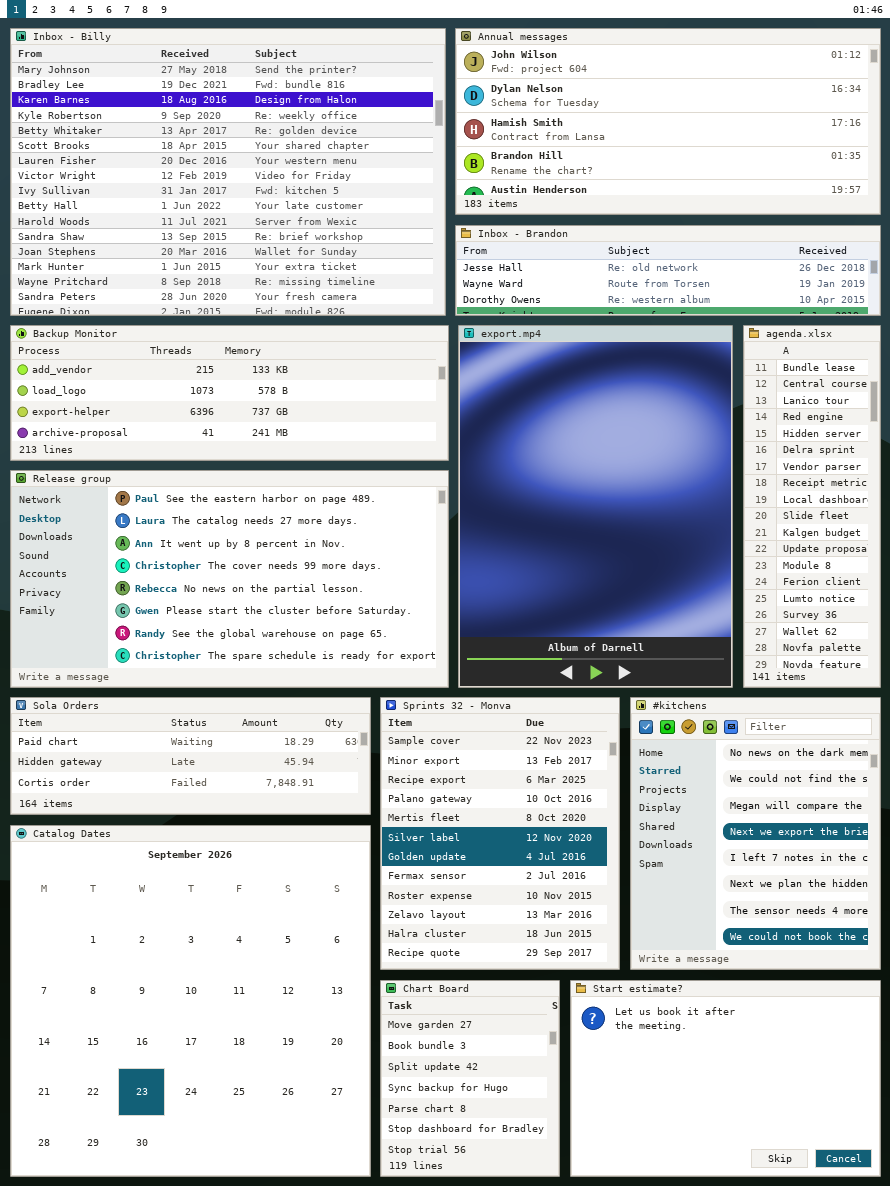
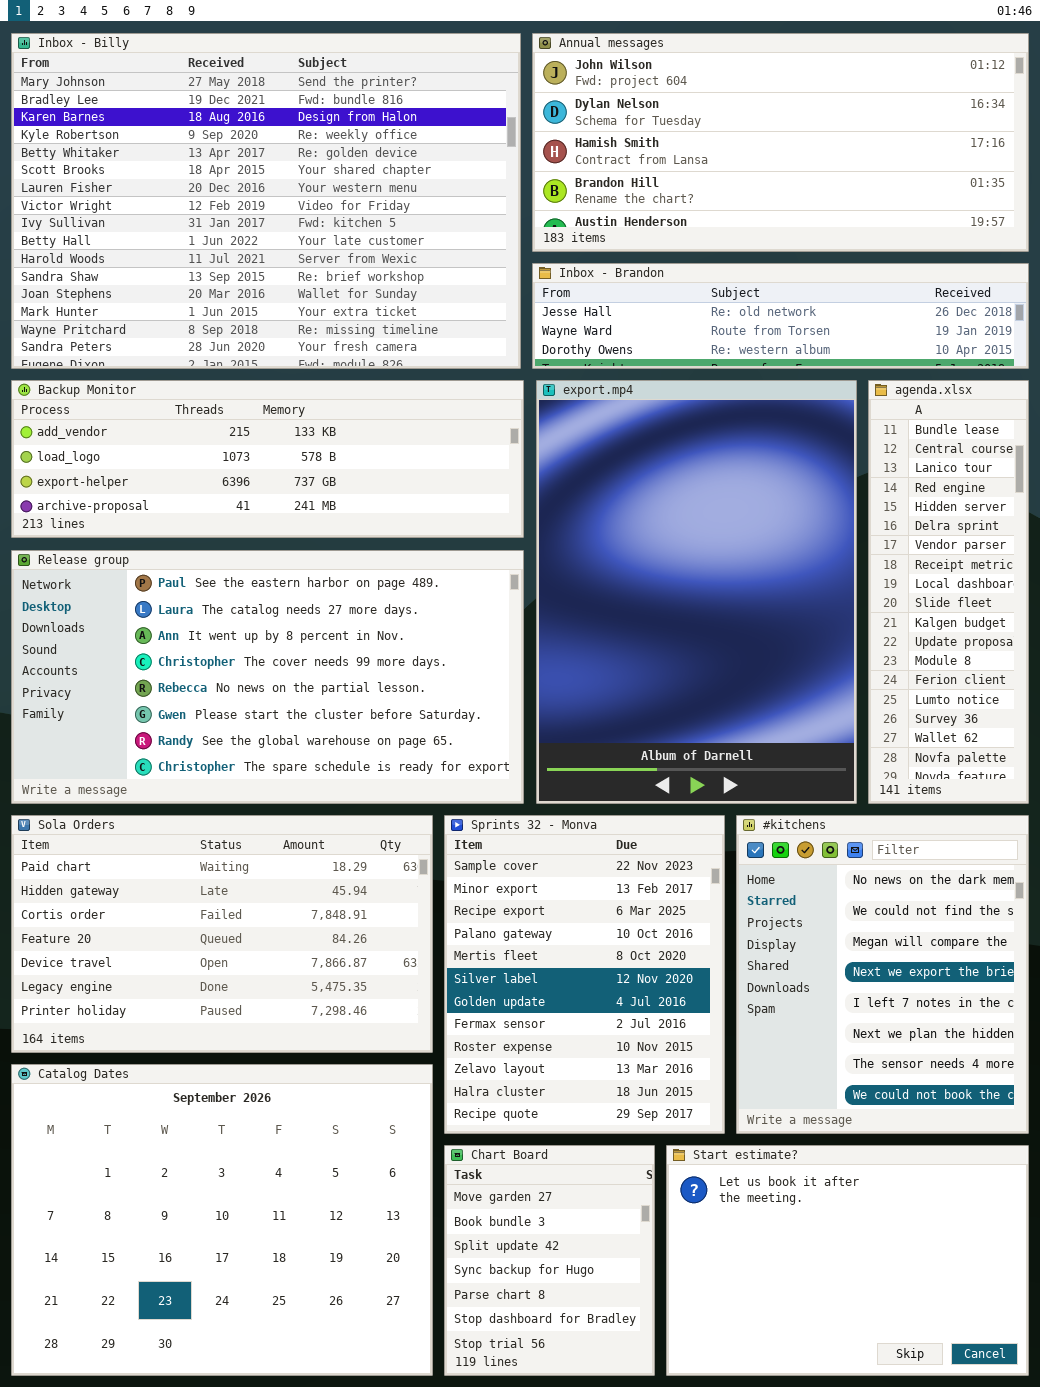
Sola Orders: [10,697,371,815] -> [11,815,433,1053], resized
Catalog Dates: [10,825,371,1177] -> [11,1064,433,1376], resized

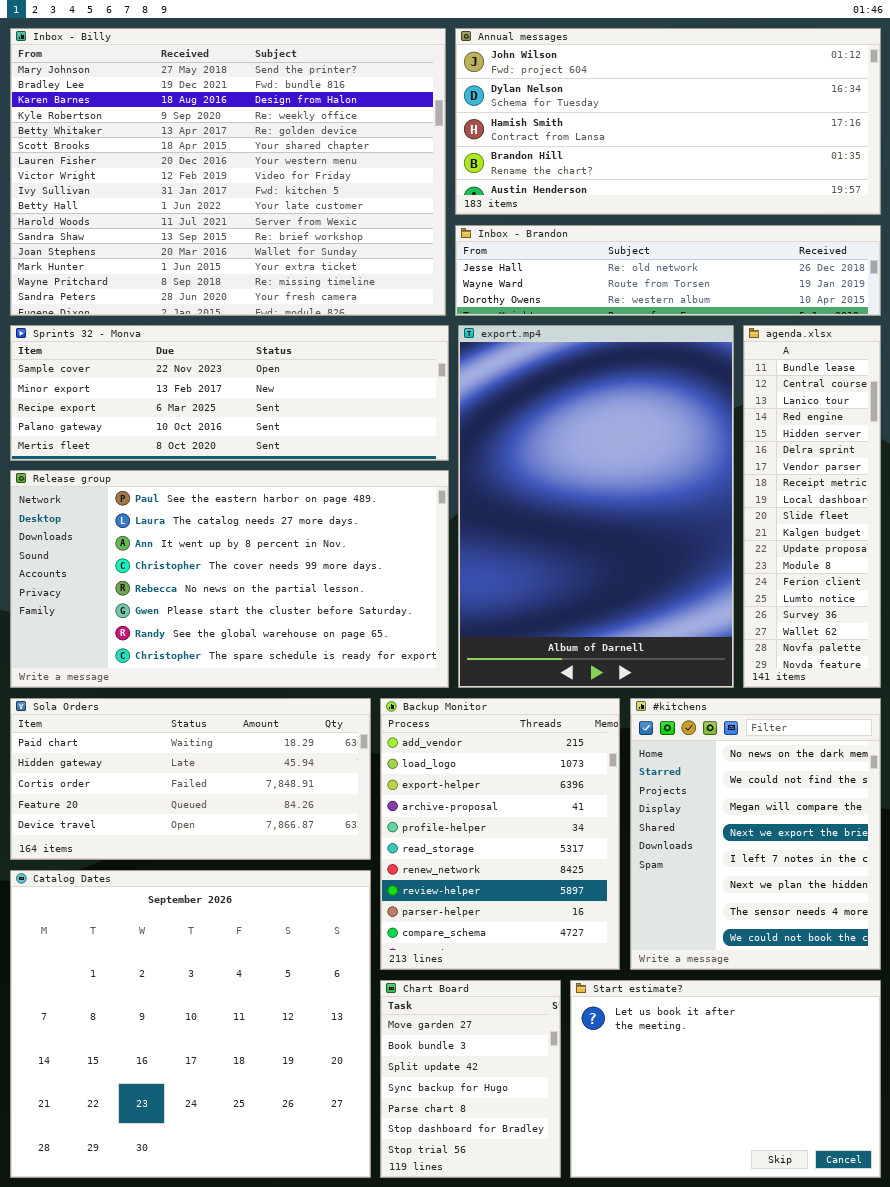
Backup Monitor: [11,380,524,538] -> [380,698,620,970], moved, resized
Sola Orders: [11,815,433,1053] -> [10,698,371,860], resized
Sprints 32 - Monva: [444,815,725,1134] -> [10,325,449,461], moved, resized
Catalog Dates: [11,1064,433,1376] -> [10,870,371,1178], resized

